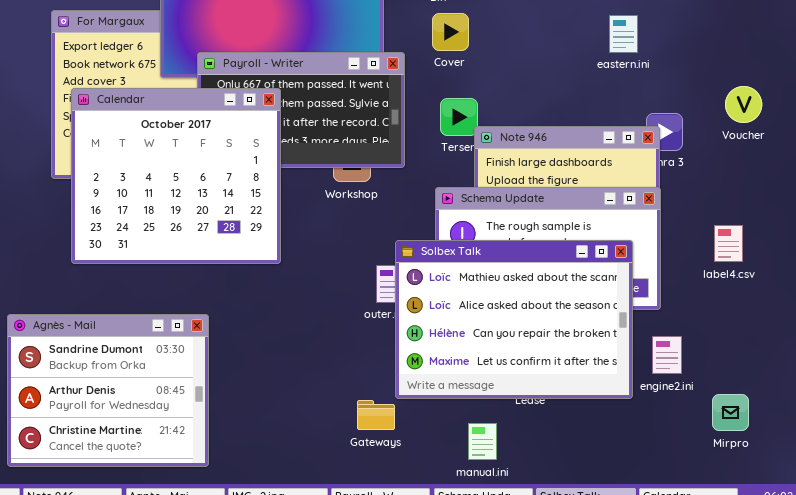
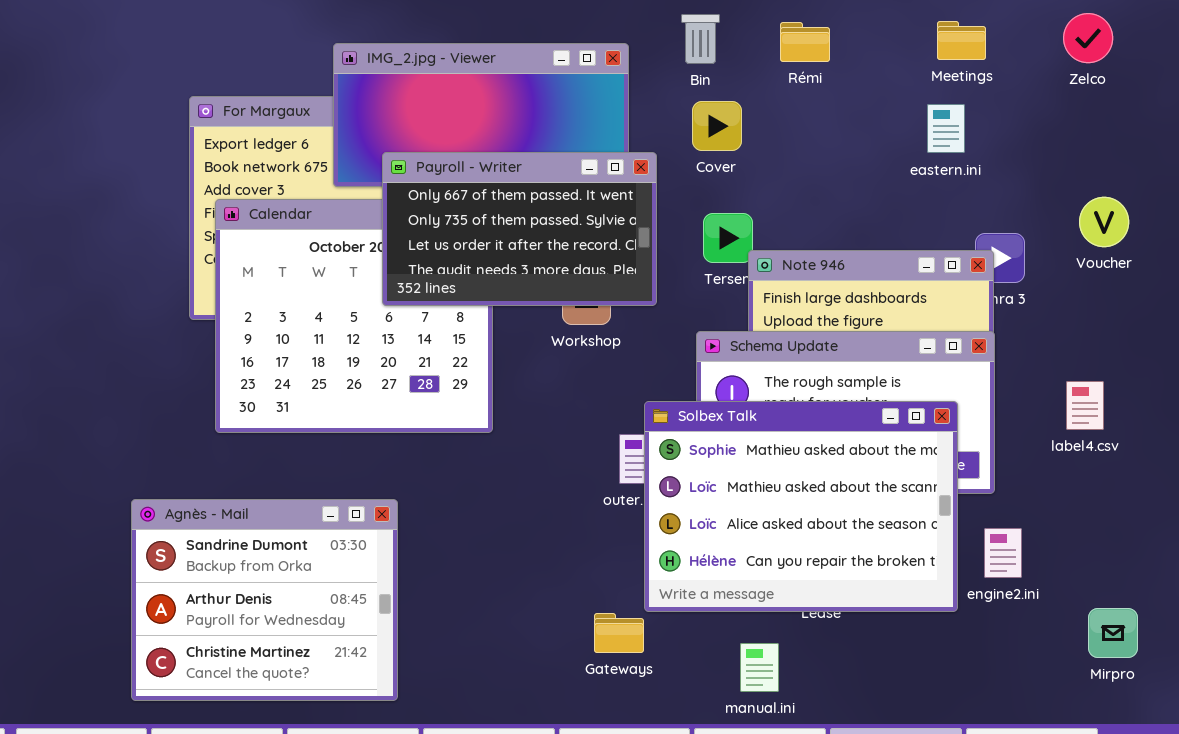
Payroll - Writer: [197,52,405,168] -> [382,152,657,306], raised
Solbex Talk: [395,240,633,399] -> [644,401,958,612], scrolled up 1 row
Mirpro: [712,394,749,431] -> [1088,608,1138,658], moved

